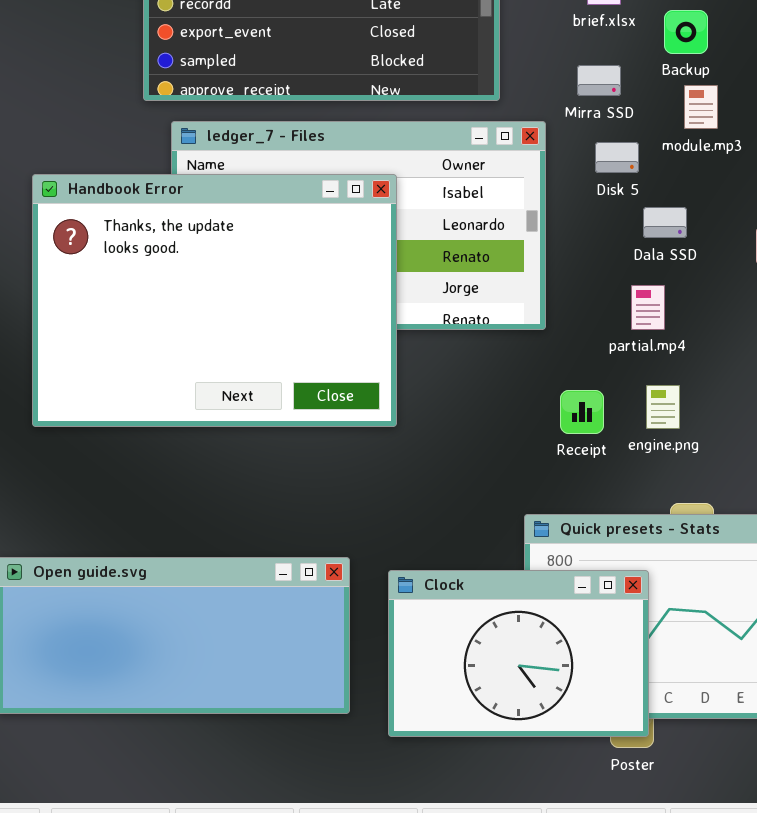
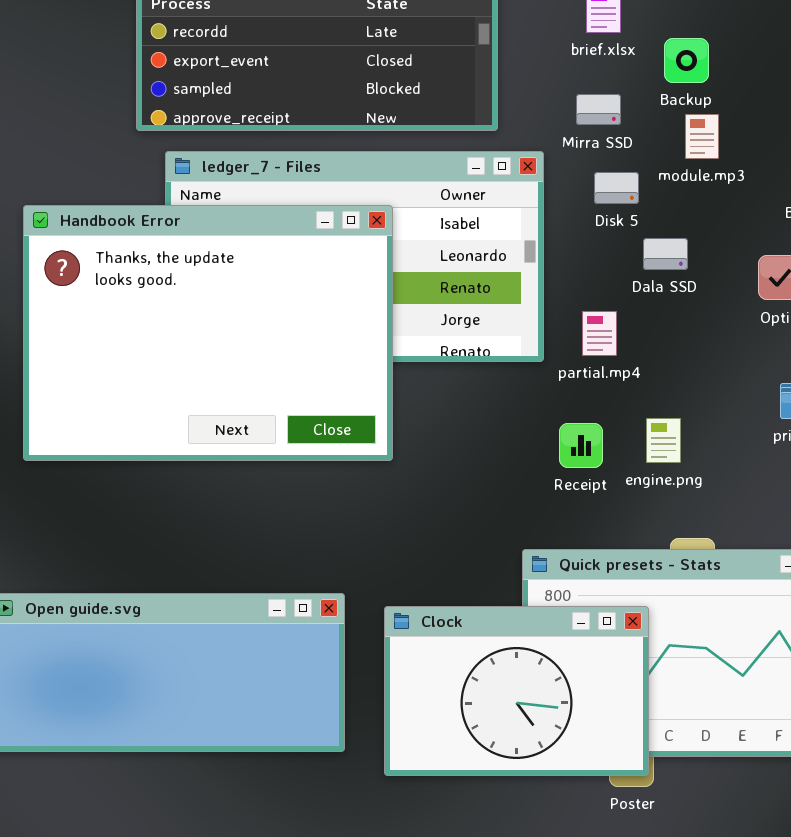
partial.mp4: [631,285,665,330] -> [582,311,617,356], moved

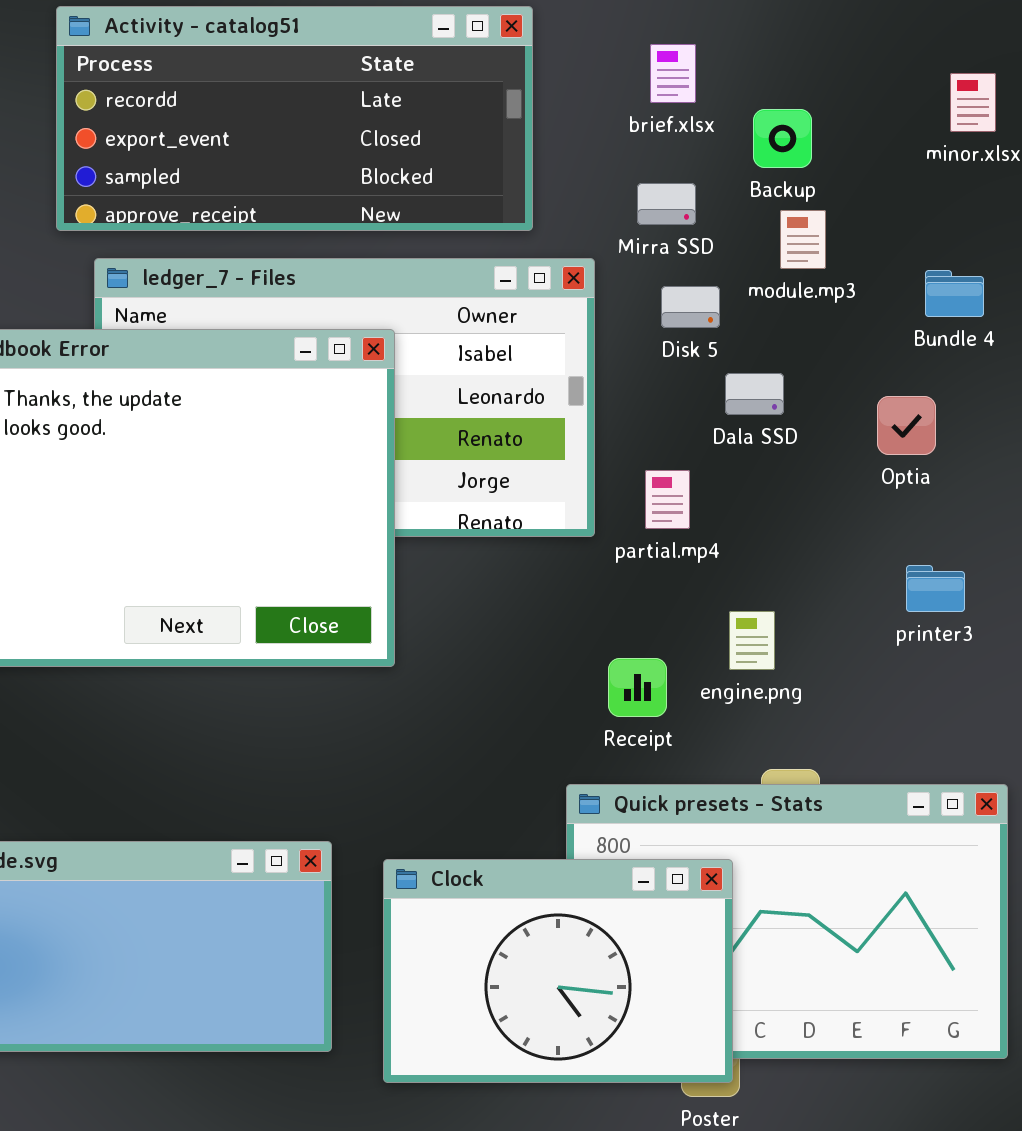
Receipt: [559,423,603,468] -> [608,658,667,717], moved

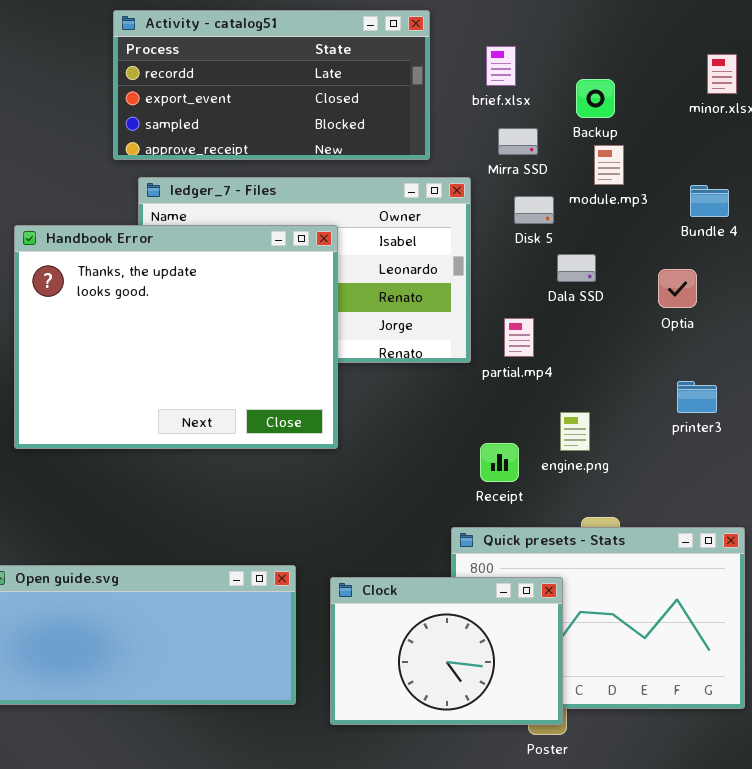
brief.xlsx: [650,44,696,103] -> [486,46,516,86], moved

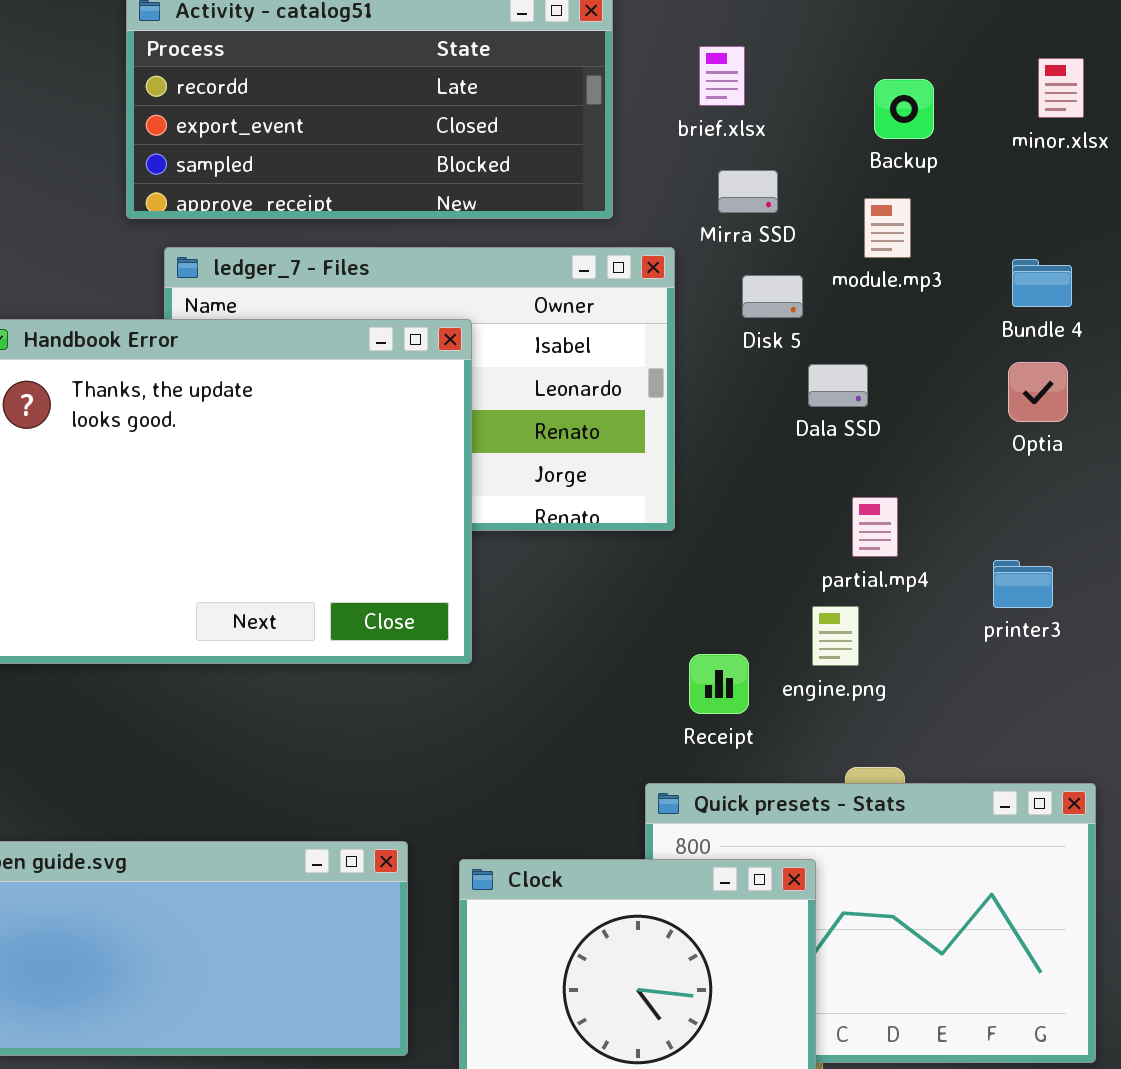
Backup: [576,79,615,118] -> [874,79,934,139], moved
Optia: [658,269,697,308] -> [1008,362,1068,422], moved
partial.mp4: [504,318,534,357] -> [852,497,898,557], moved

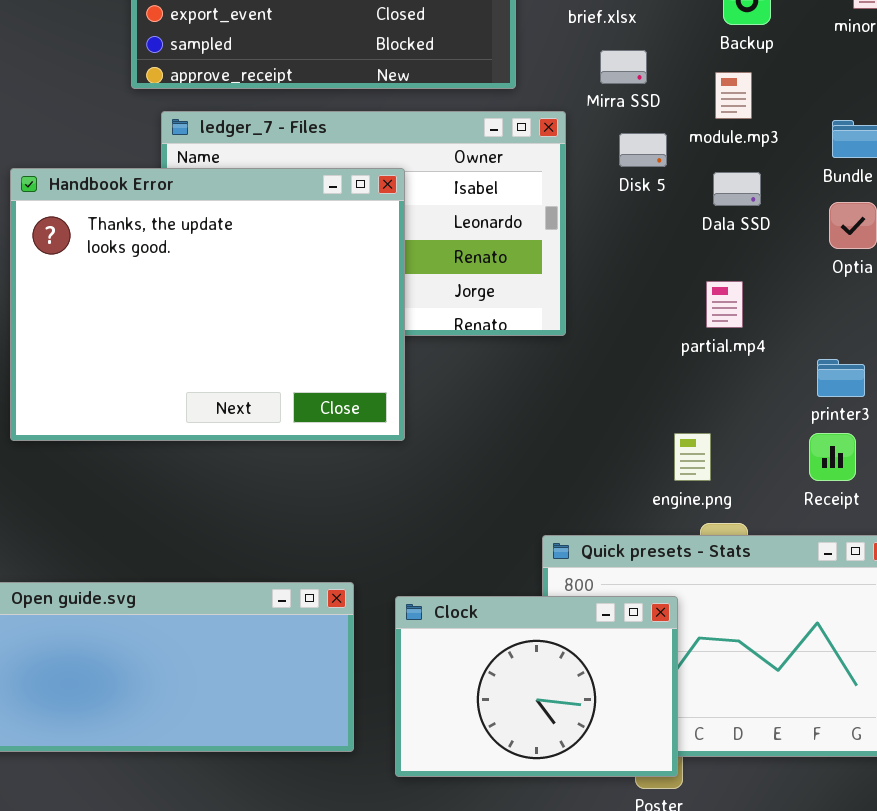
Dala SSD: [808,364,868,407] -> [713,172,761,206], moved
partial.mp4: [852,497,898,557] -> [706,281,743,328], moved
engine.png: [812,606,859,666] -> [674,433,711,481], moved
Receipt: [689,654,749,714] -> [809,433,856,481], moved

